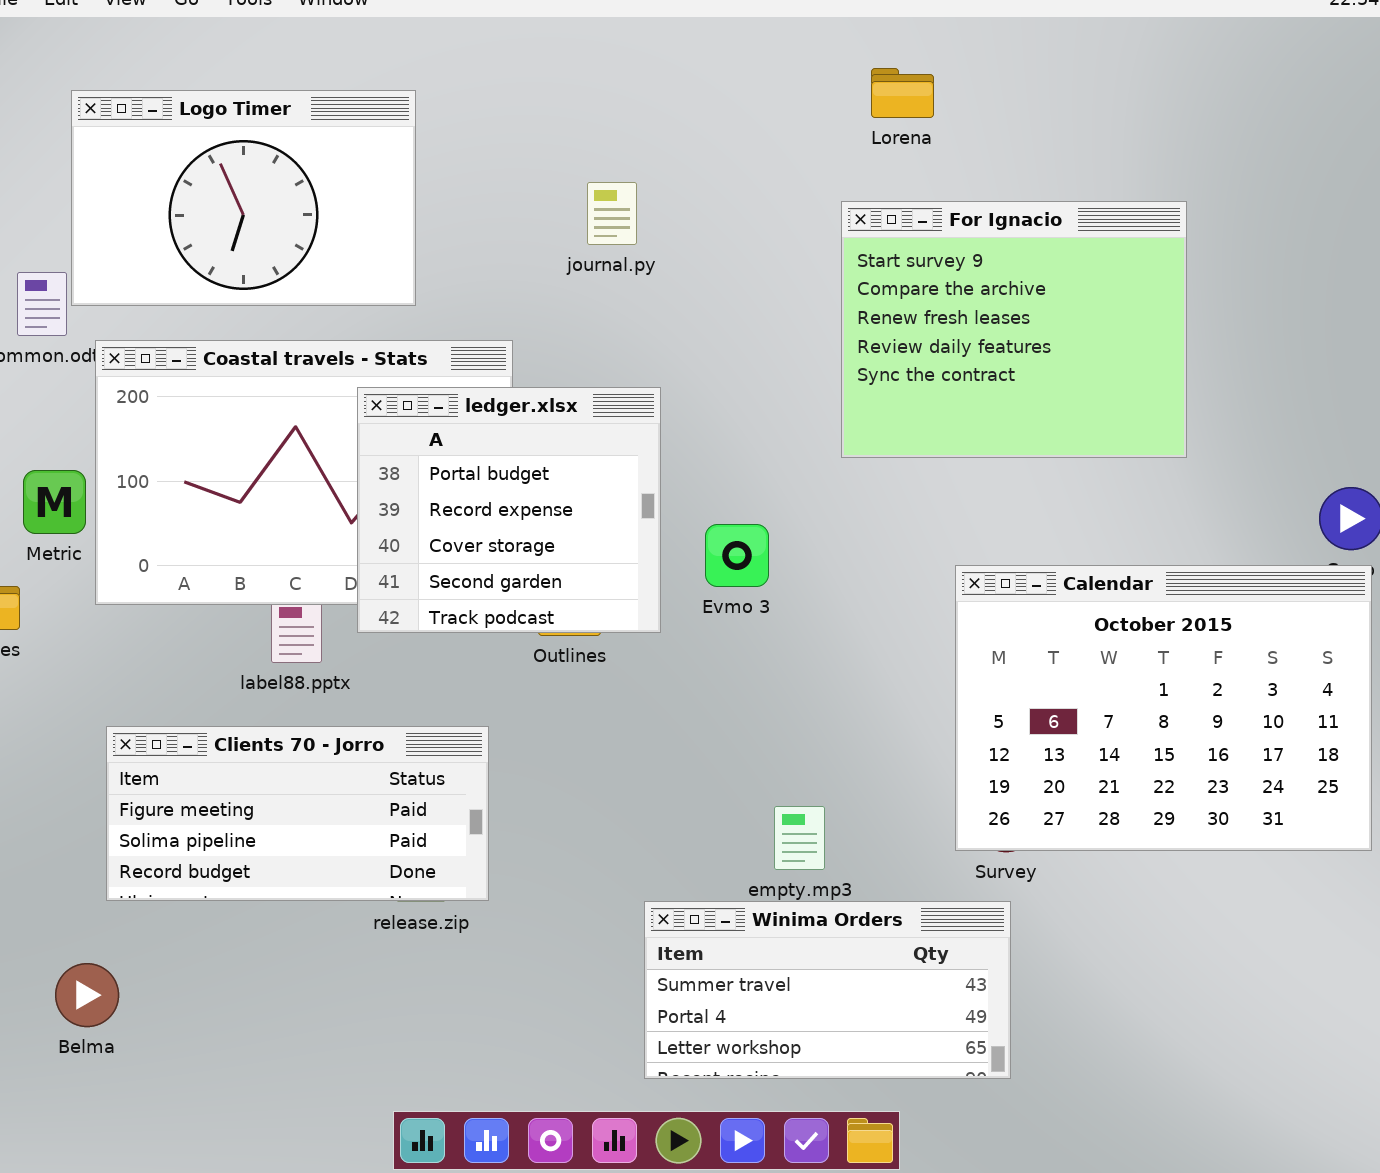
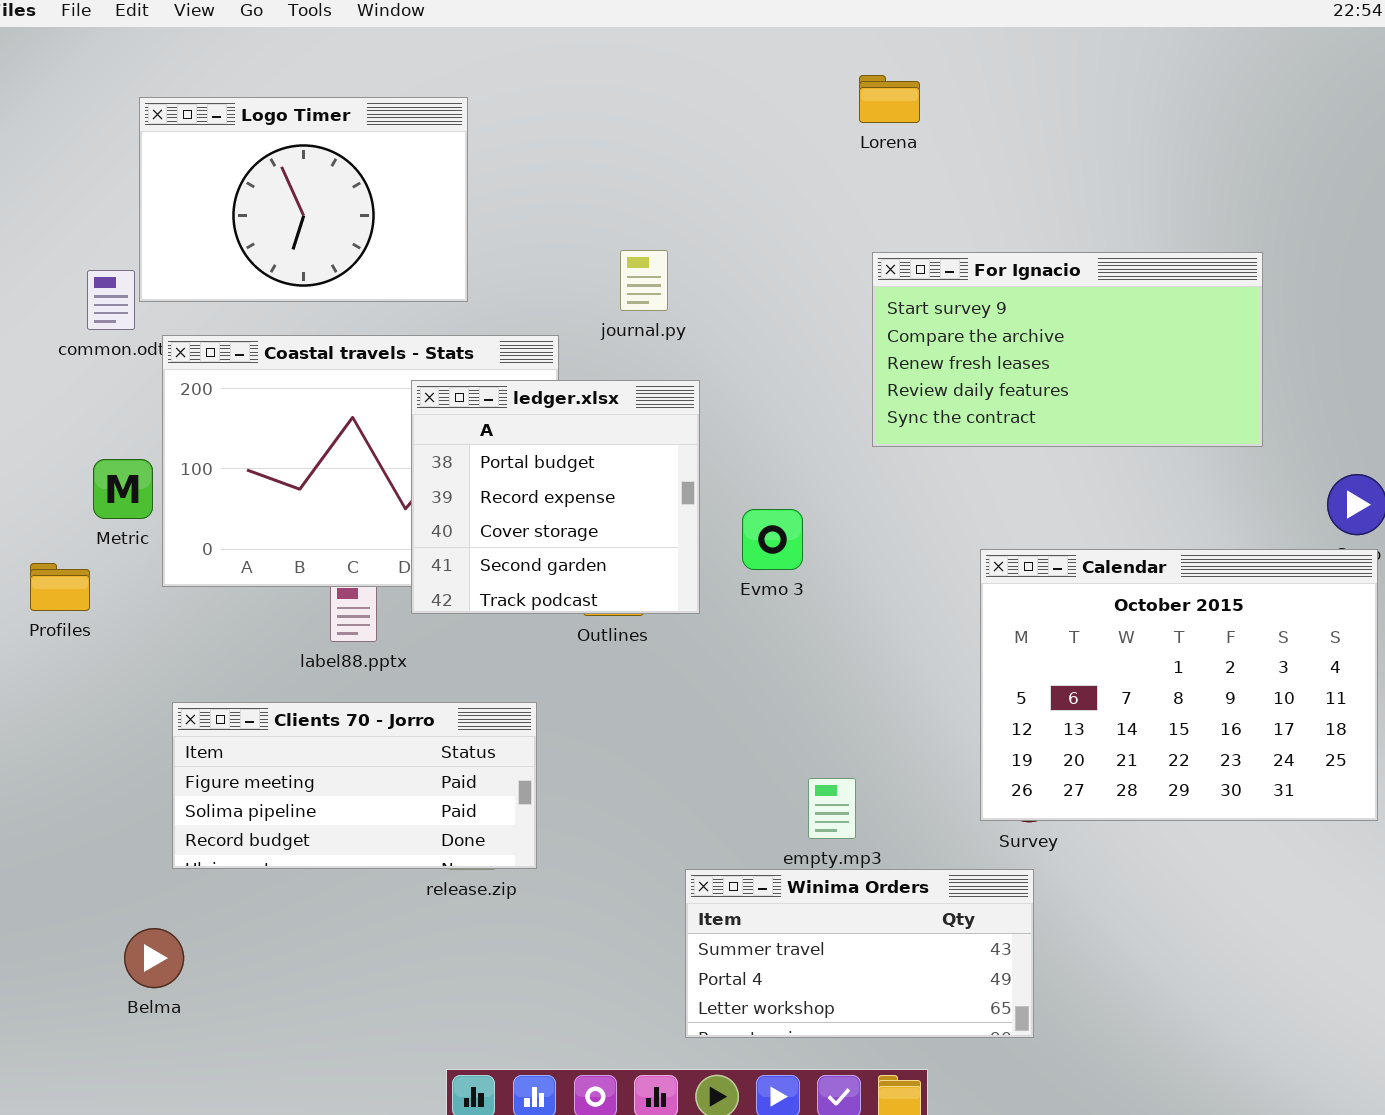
Lorena: [871,68,934,118] -> [859,75,920,123], moved
journal.py: [587,182,637,245] -> [620,250,668,311], moved
For Ignacio: [841,201,1187,458] -> [872,252,1263,447], resized

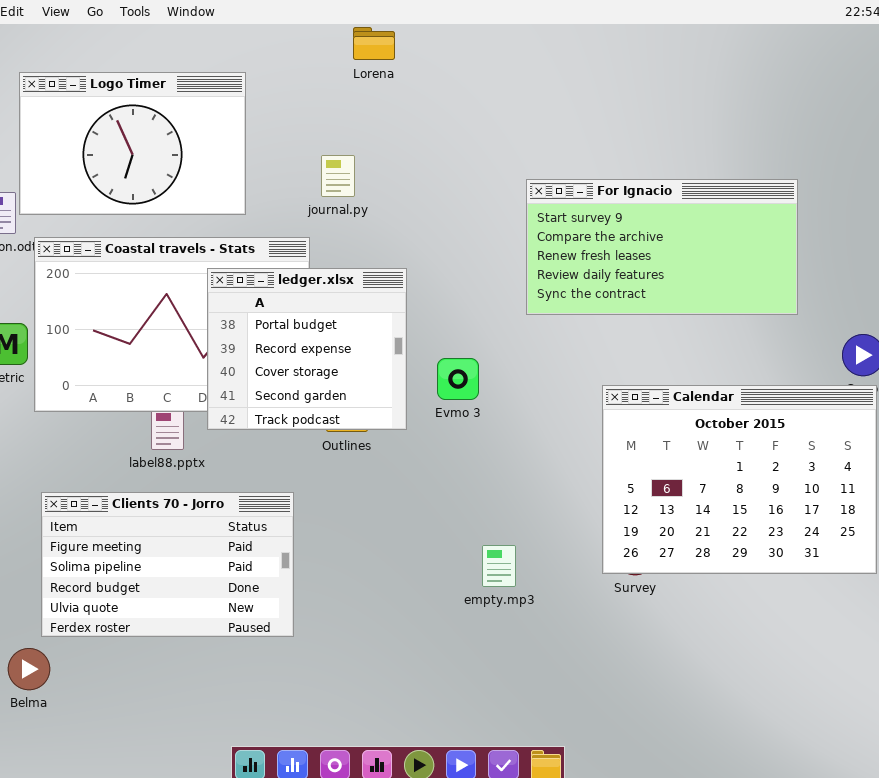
Lorena: [859,75,920,123] -> [353,27,395,60], moved
journal.py: [620,250,668,311] -> [321,155,355,197], moved
Clients 70 - Jorro: [172,702,537,869] -> [41,492,294,637], resized
Winima Orders: [685,869,1034,1038] -> none, closed

